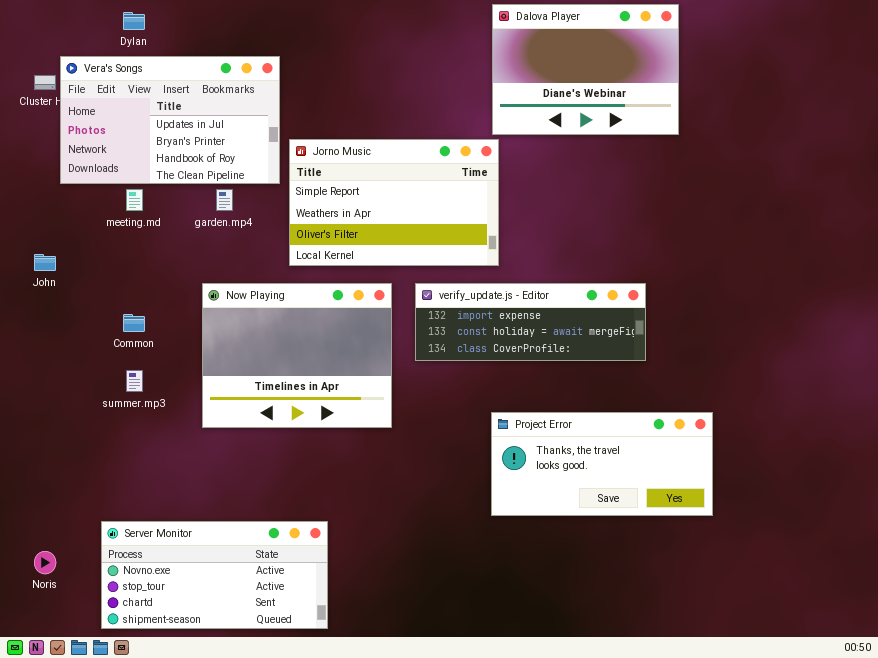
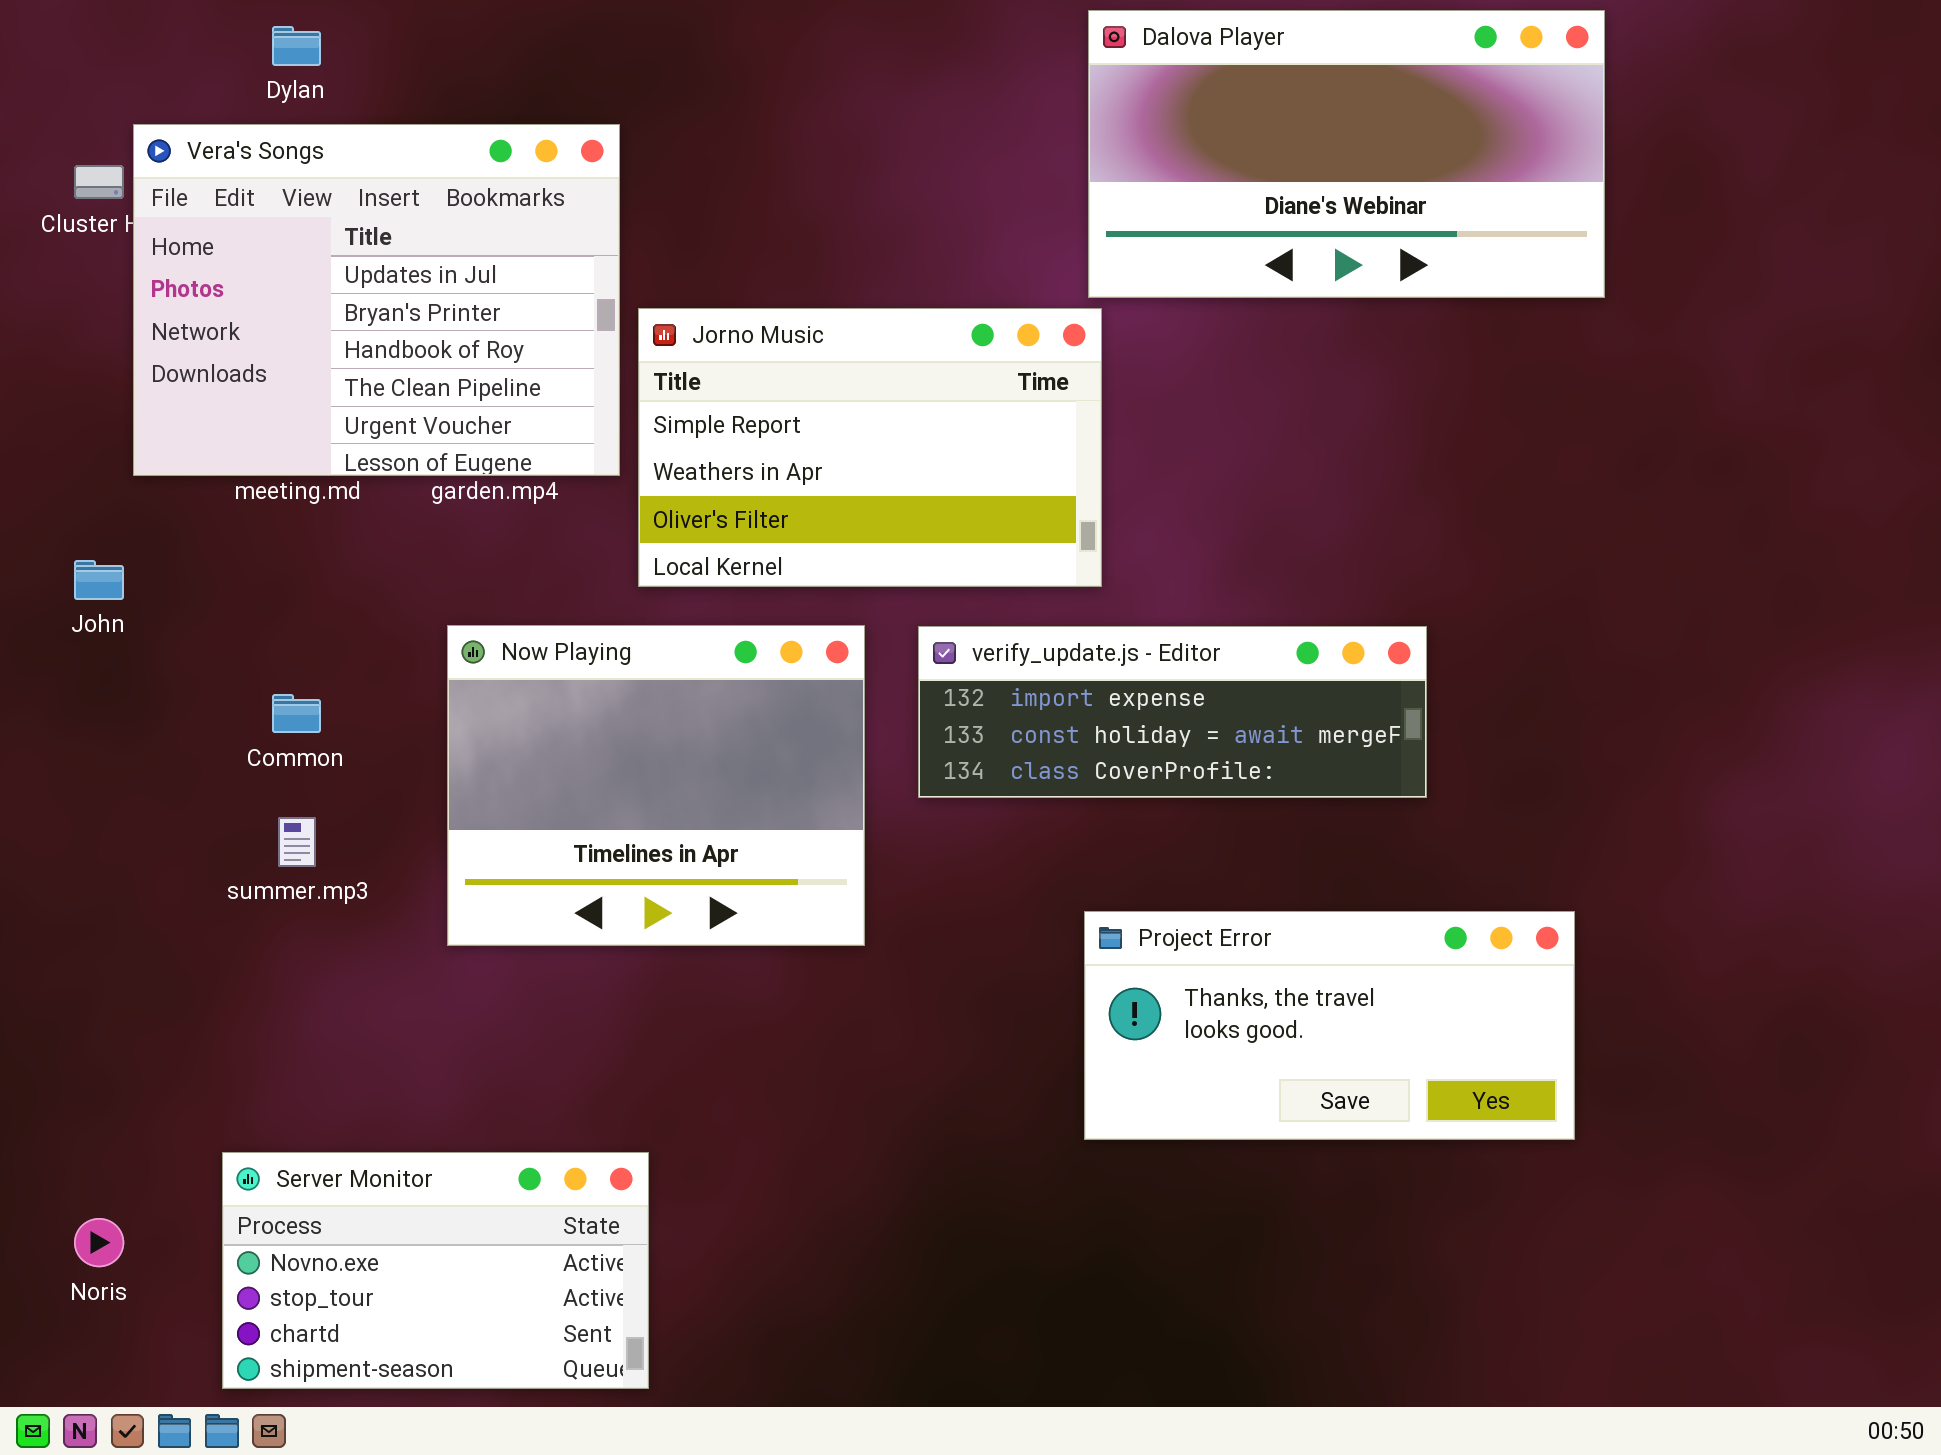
Dalova Player: [492,4,679,135] -> [1088,10,1605,298], resized
Vera's Songs: [60,56,280,184] -> [133,124,620,476], resized
Server Monitor: [101,521,328,629] -> [222,1152,649,1389], resized

